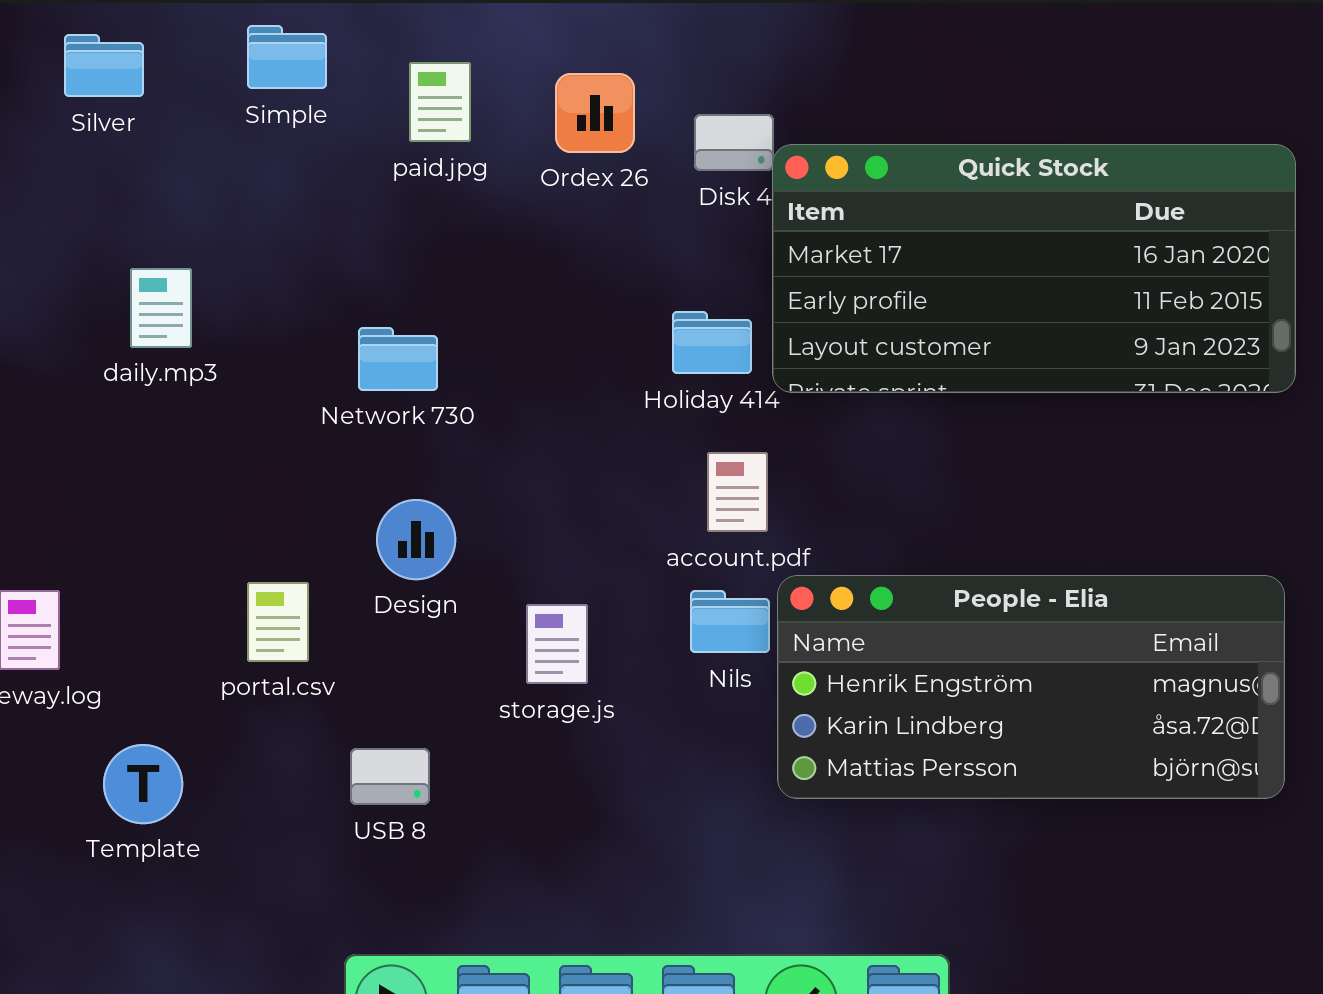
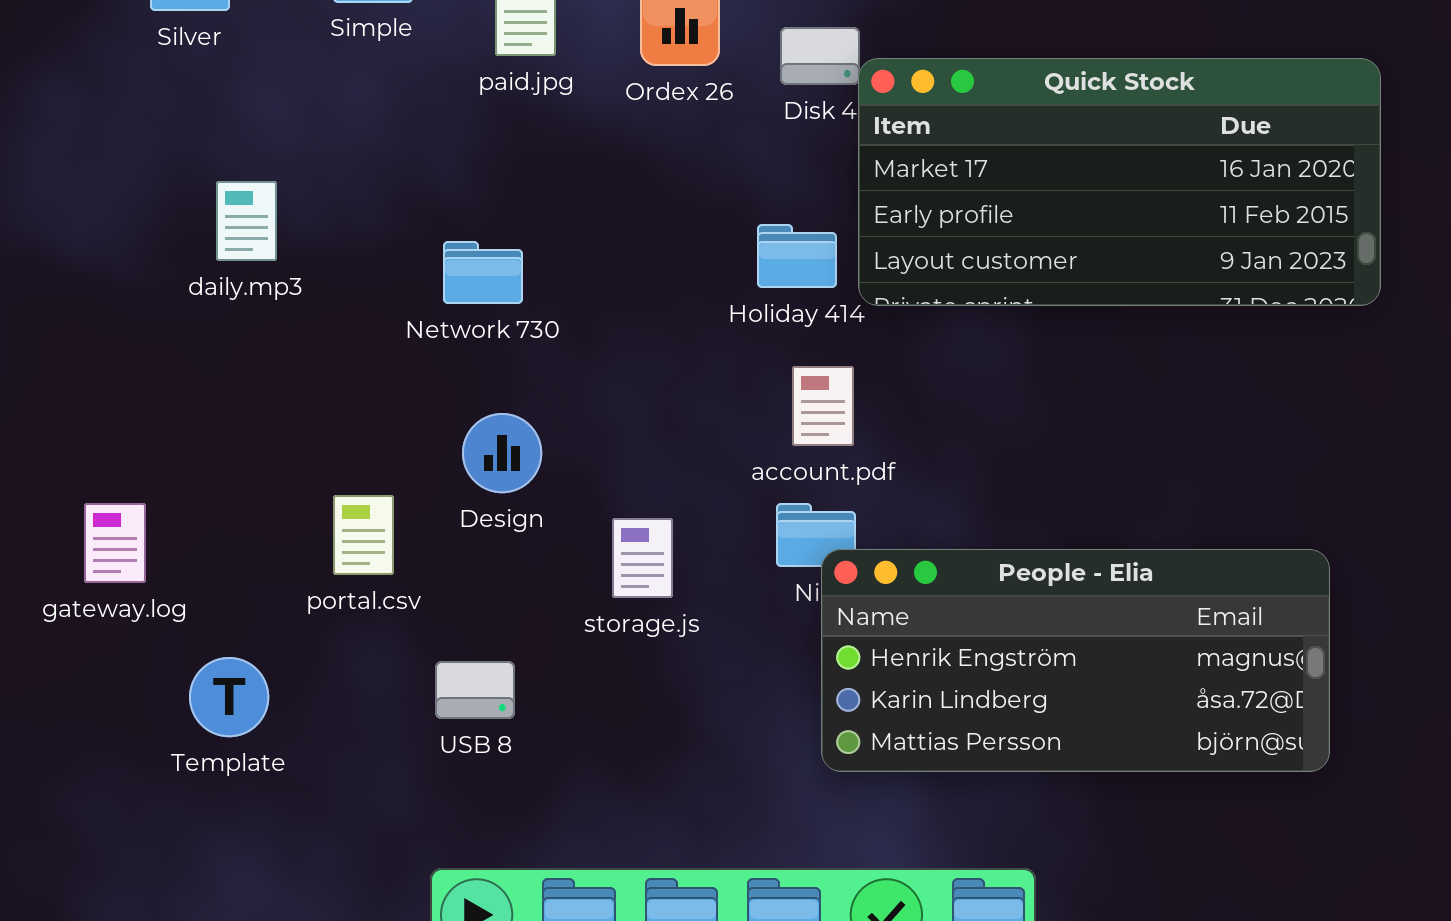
People - Elia: [777,575,1285,799] -> [821,549,1330,772], moved

